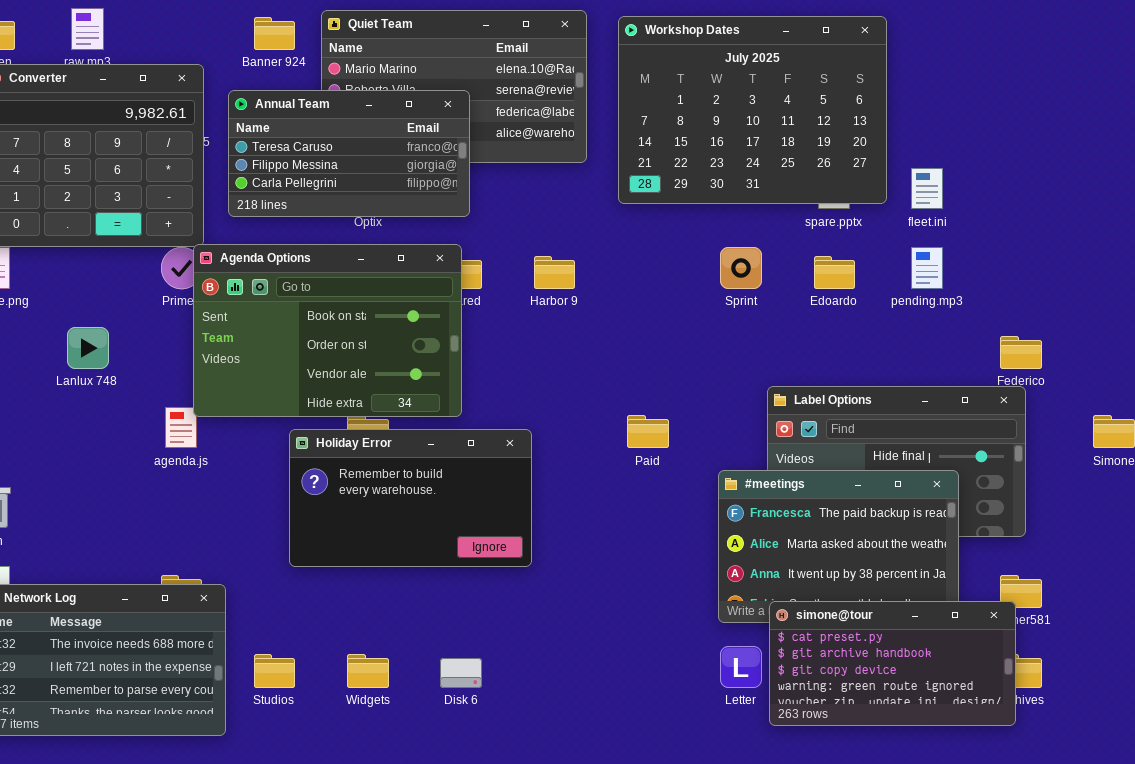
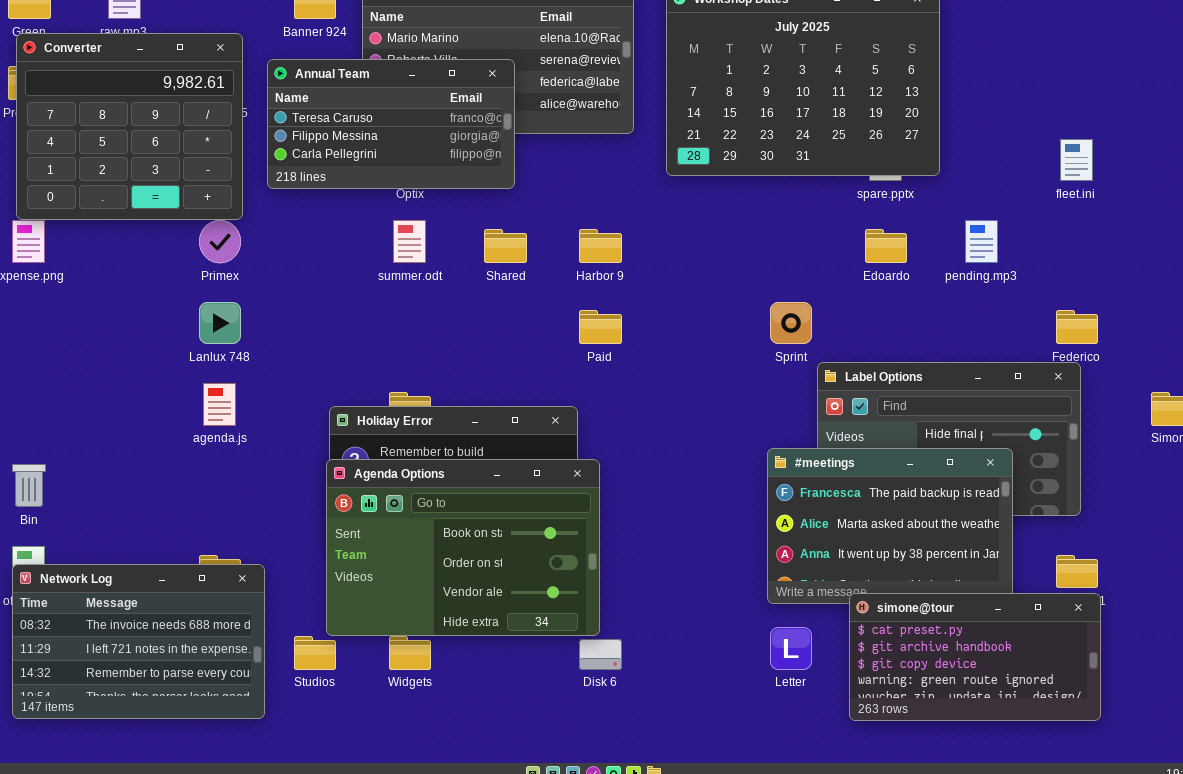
fleet.ini: [911,168,943,209] -> [1060,139,1093,181], moved
Agenda Options: [193,244,462,417] -> [326,459,600,636], moved
Sprint: [720,247,762,289] -> [770,302,812,344], moved
Lanlux 748: [67,327,109,369] -> [199,302,241,344], moved
Paid: [627,415,669,448] -> [579,310,622,344], moved
simone@tour: [769,601,1016,726] -> [849,593,1101,721], moved
Disk 6: [440,658,482,688] -> [579,639,622,670], moved

